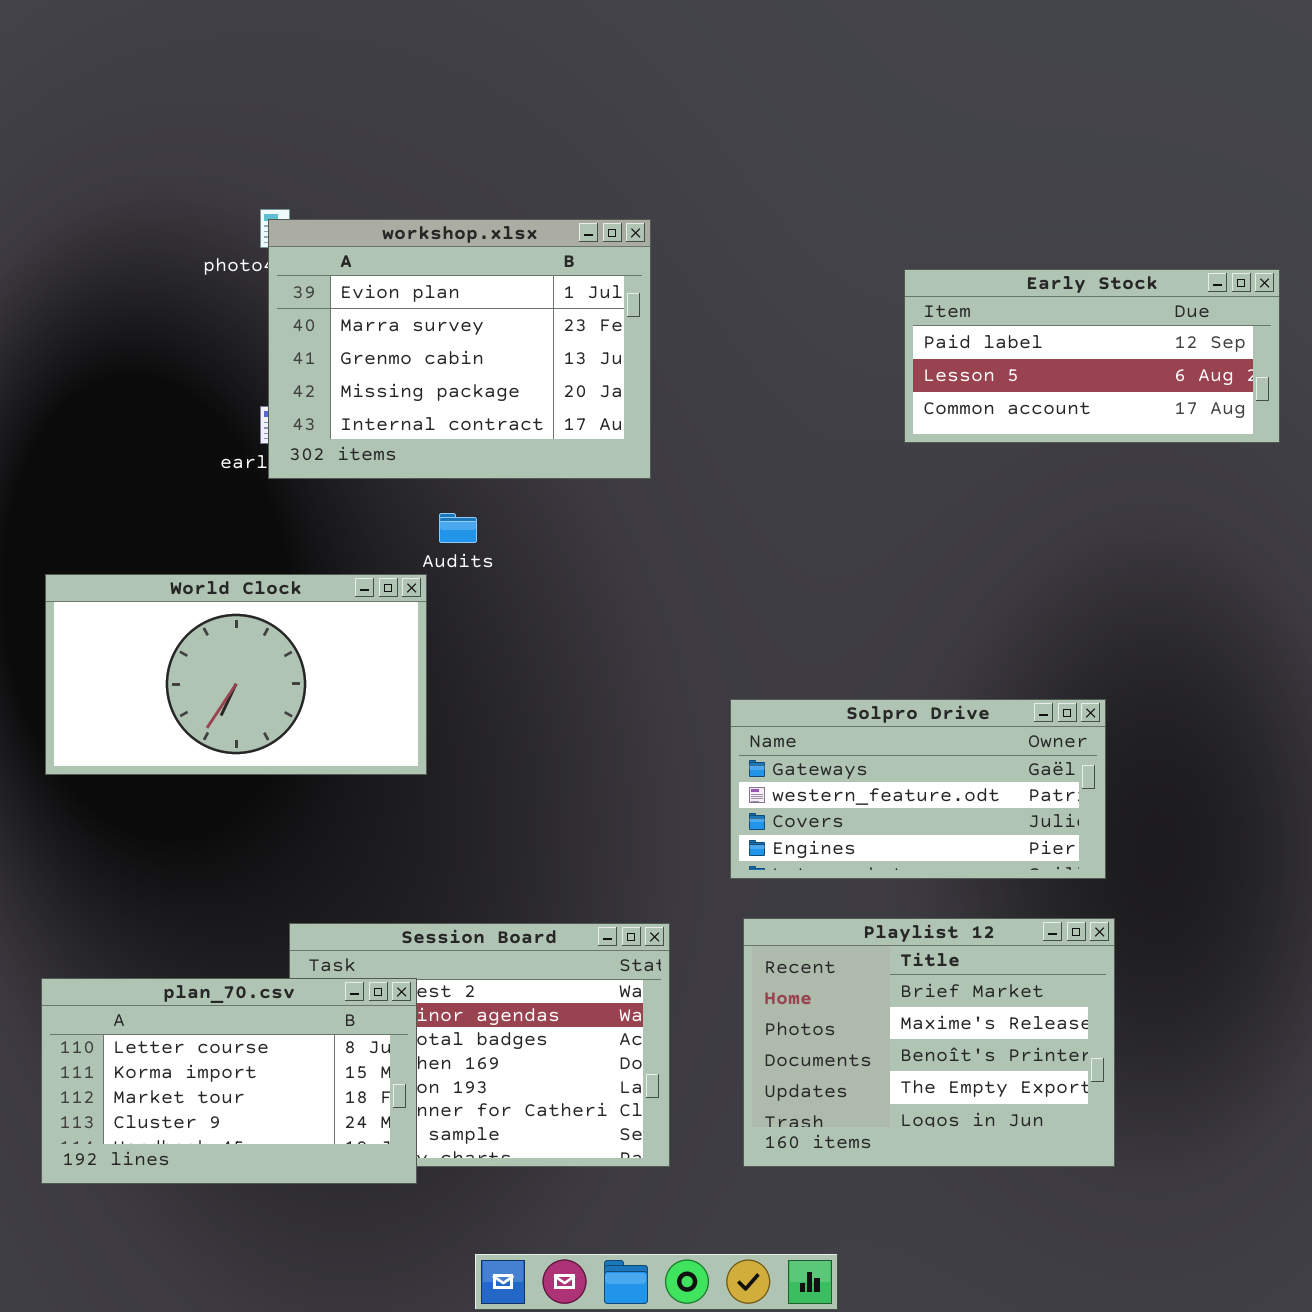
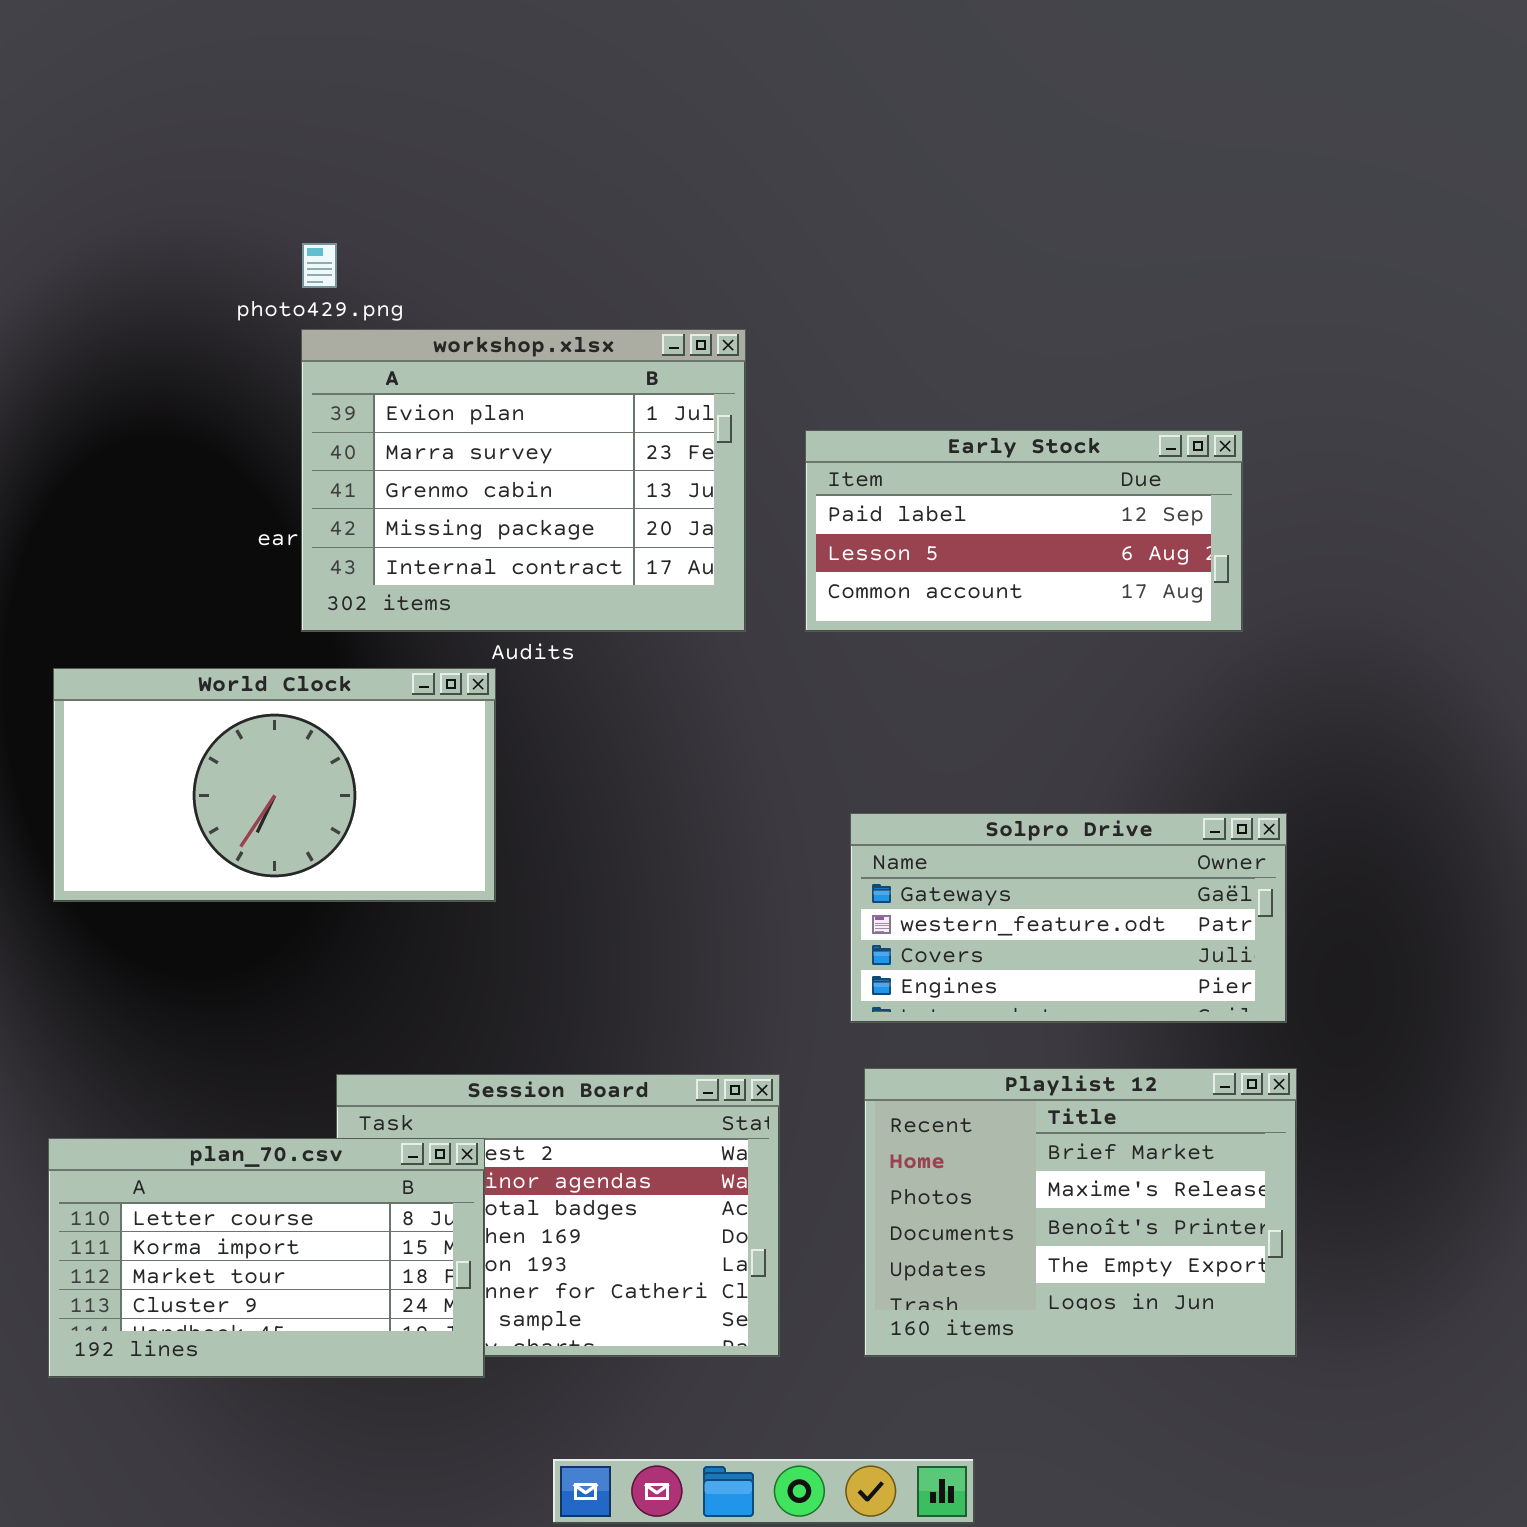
workshop.xlsx: [268,219,651,479] -> [301,329,746,632], moved
Early Stock: [904,269,1280,443] -> [805,430,1243,632], moved

